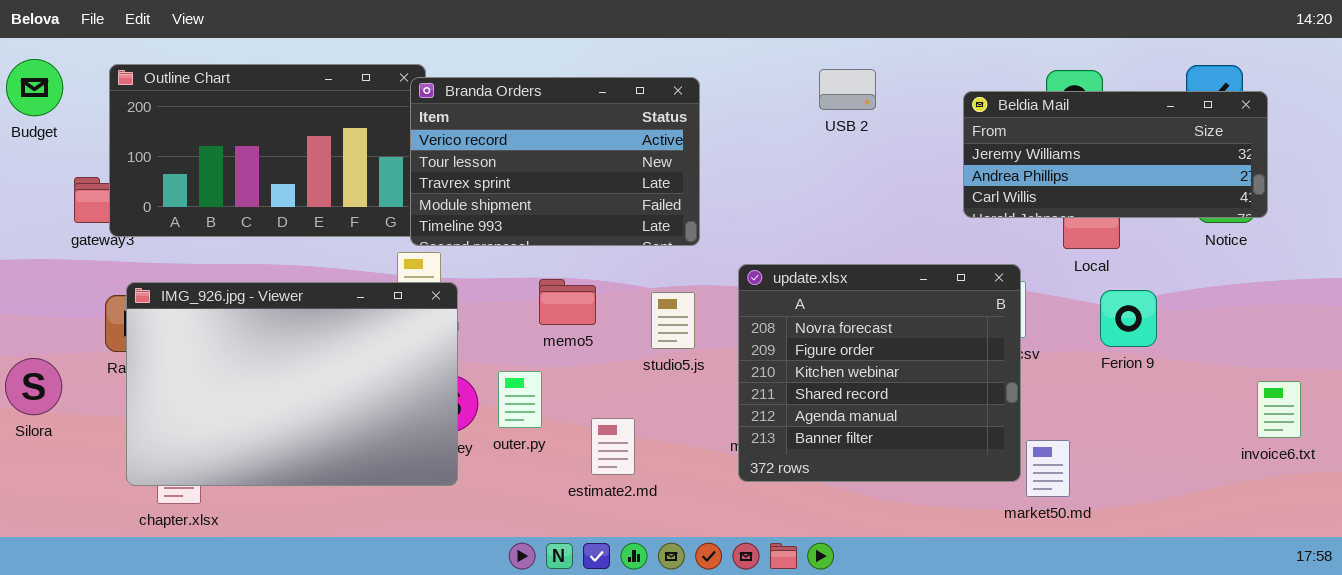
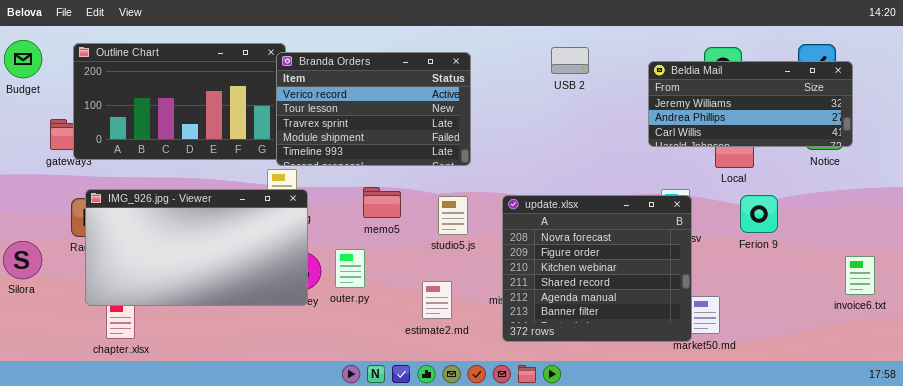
update.xlsx: [738,264,1021,482] -> [502,195,692,342], moved
IMG_926.jpg - Viewer: [126,282,458,486] -> [85,189,308,306], resized
estimate2.md: [591,418,635,475] -> [422,281,452,319], moved

